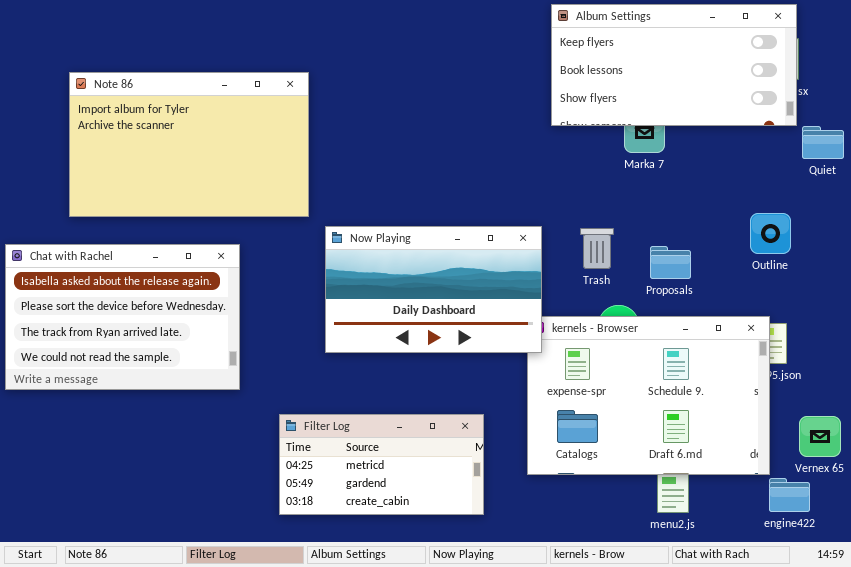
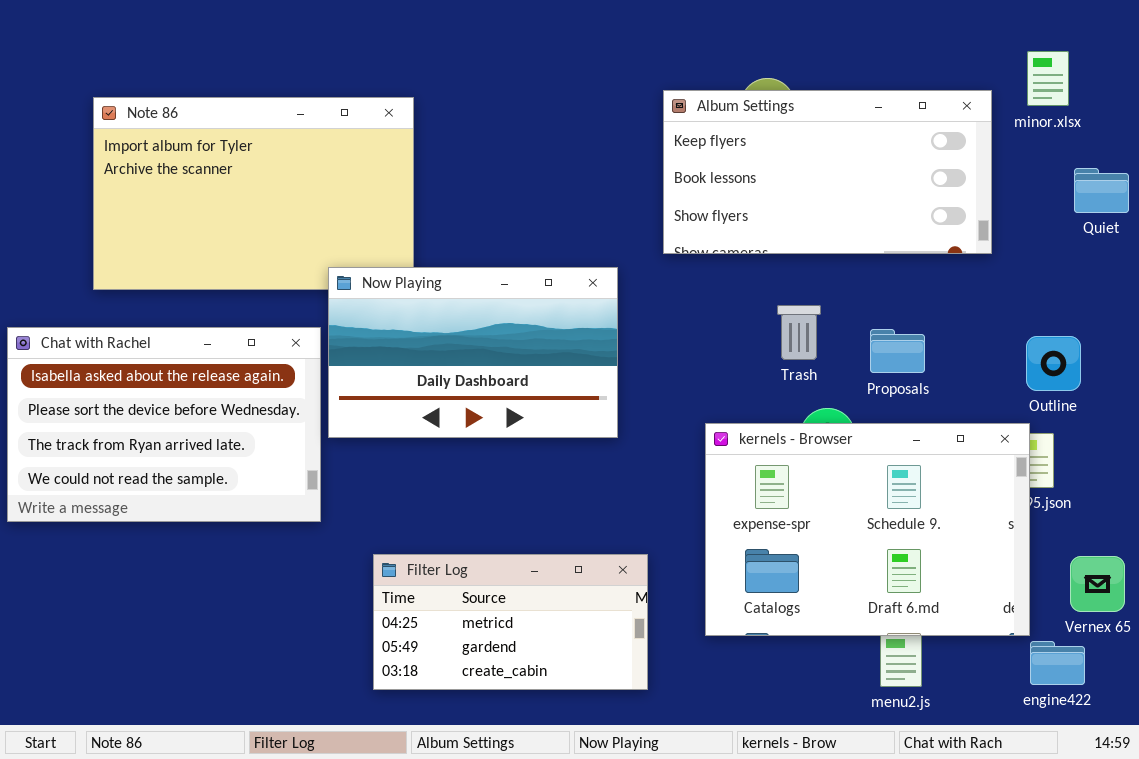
Album Settings: [551,4,797,126] -> [663,90,992,254], moved
Outline: [750,213,791,254] -> [1026,336,1081,391], moved
Now Playing: [325,226,542,353] -> [328,267,618,438], moved

